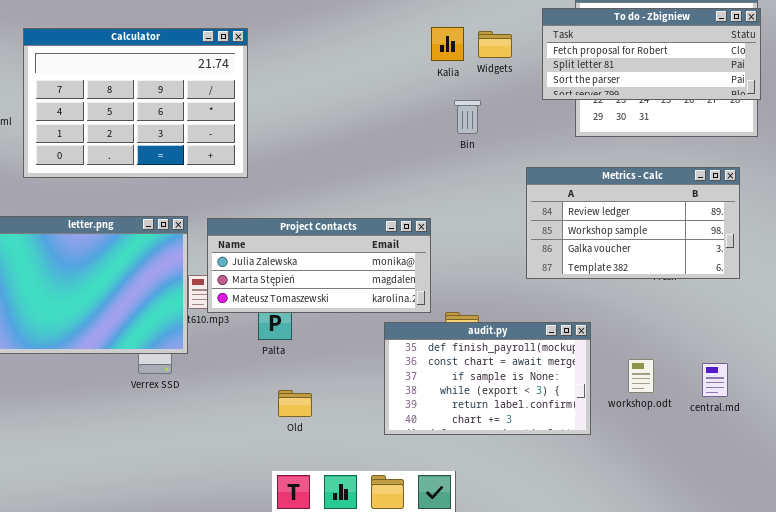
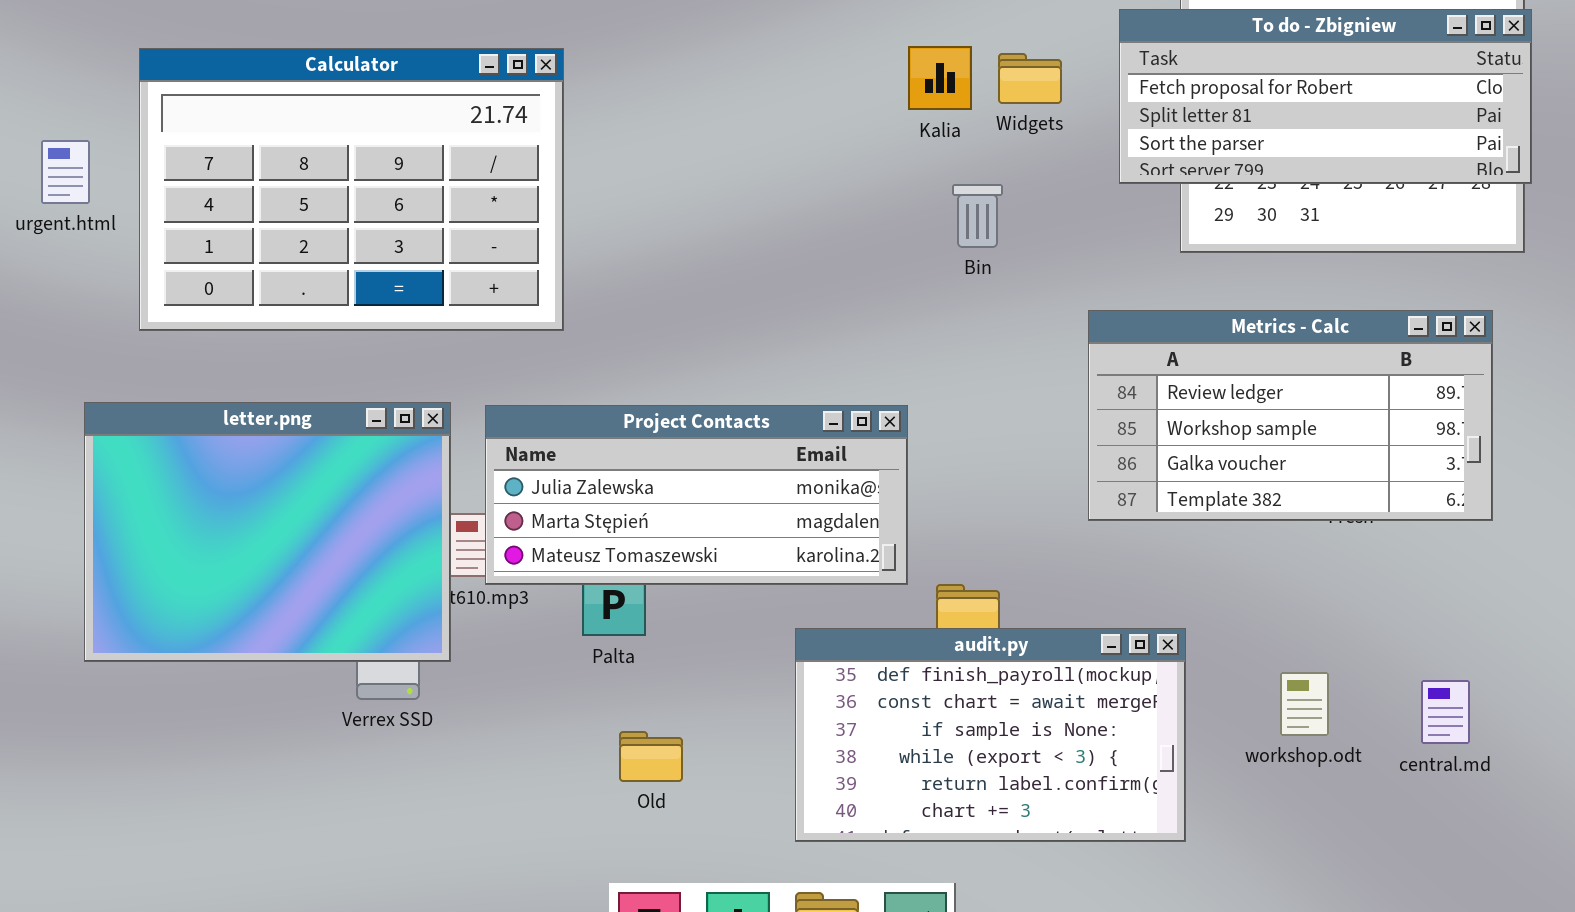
audit.py: [384,322,591,435] -> [795,628,1186,842], moved

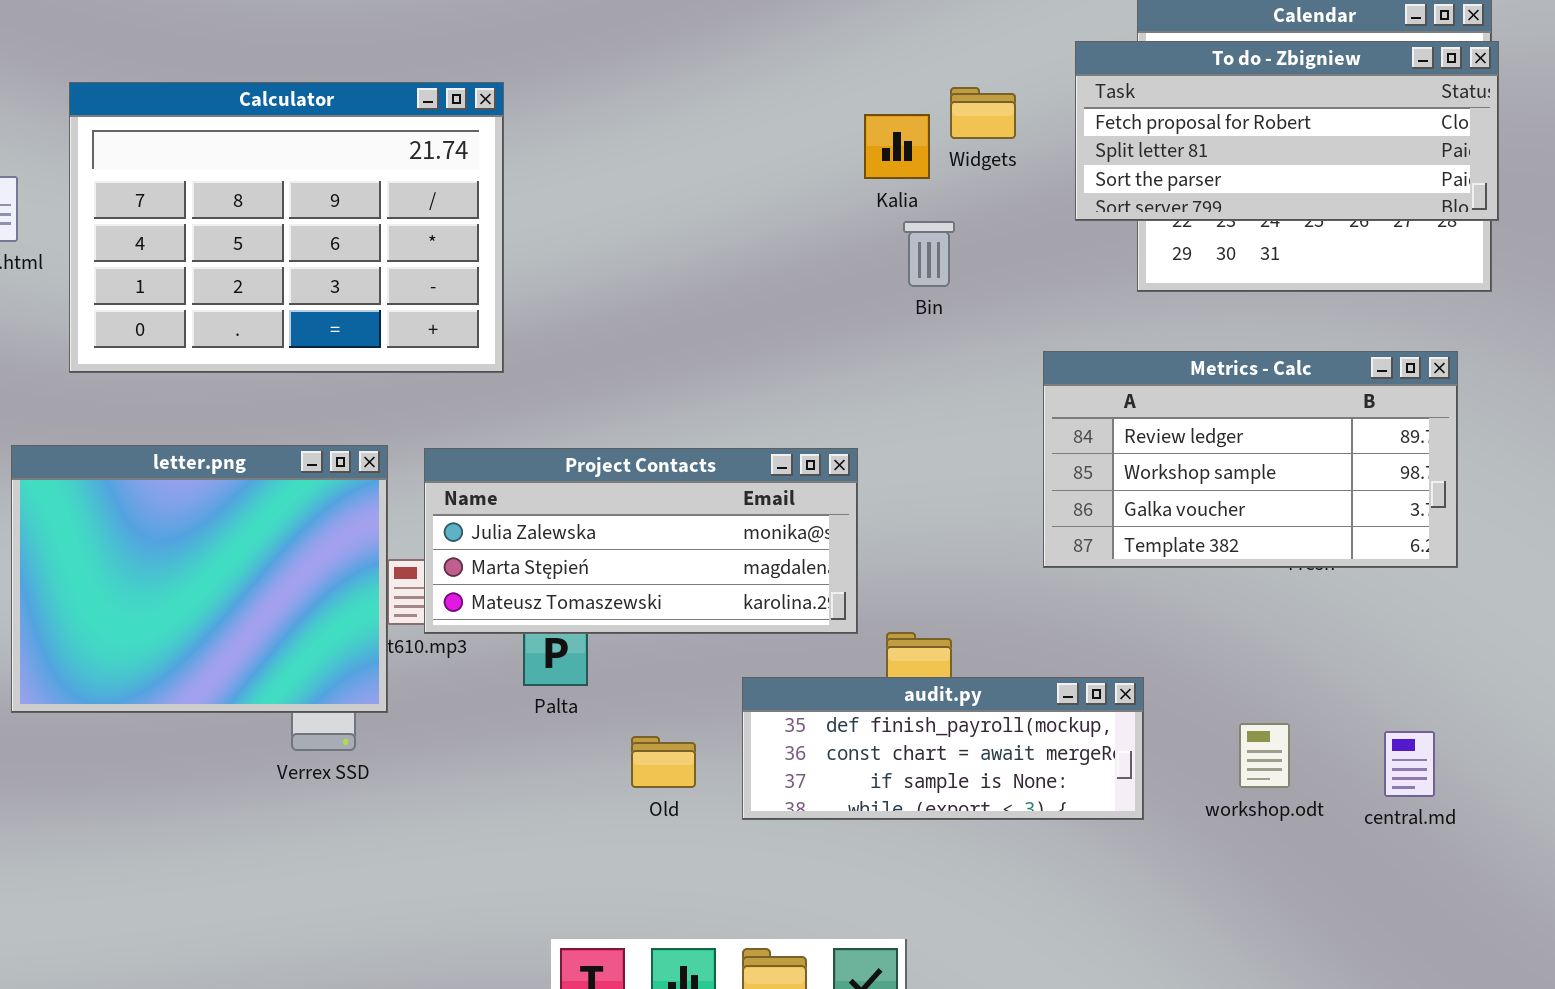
Kalia: [908,46,972,110] -> [864,114,930,179], moved
audit.py: [795,628,1186,842] -> [742,677,1144,820], resized
Old: [619,731,683,782] -> [631,736,696,788], moved

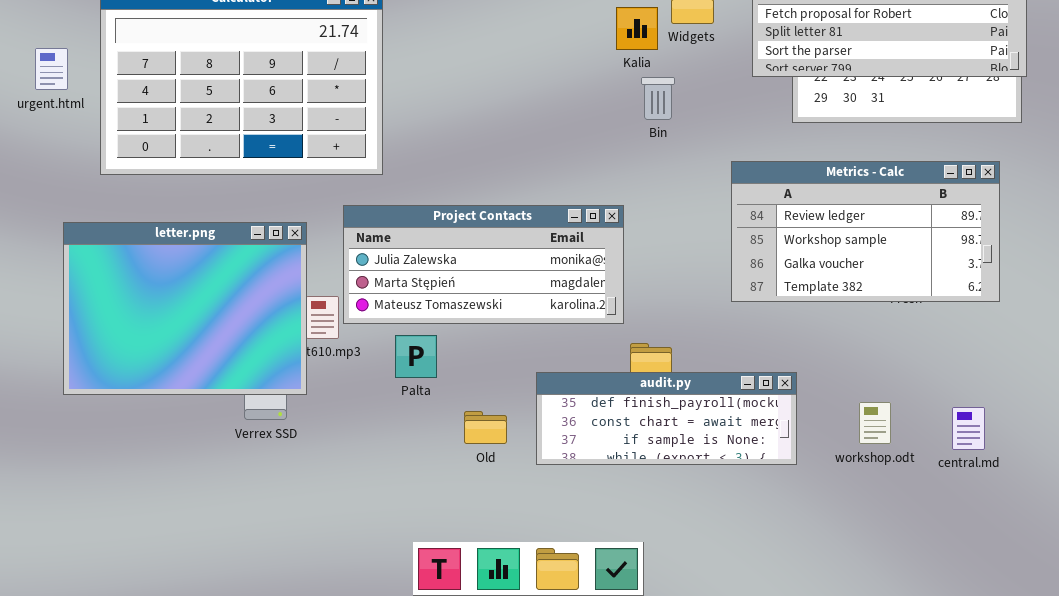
Project Contacts: [424,448,858,634] -> [343,205,624,324], moved

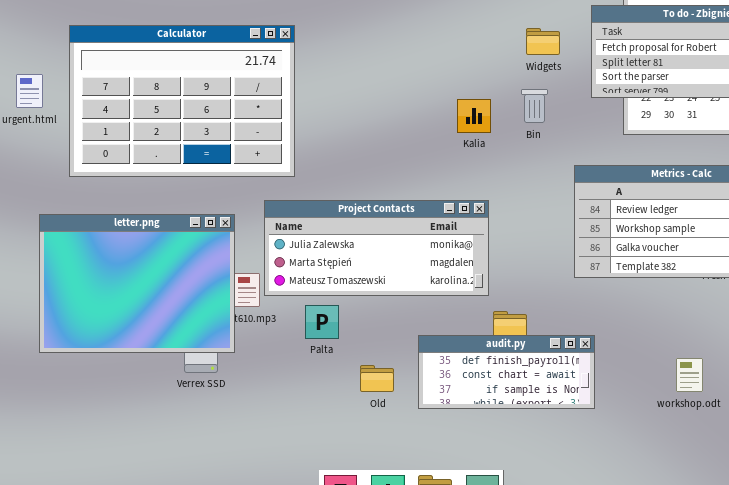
Kalia: [616,7,658,50] -> [457,99,491,133], moved
Bin: [641,77,675,120] -> [521,89,548,123], moved
audit.py: [536,372,797,465] -> [418,335,595,409], resized

